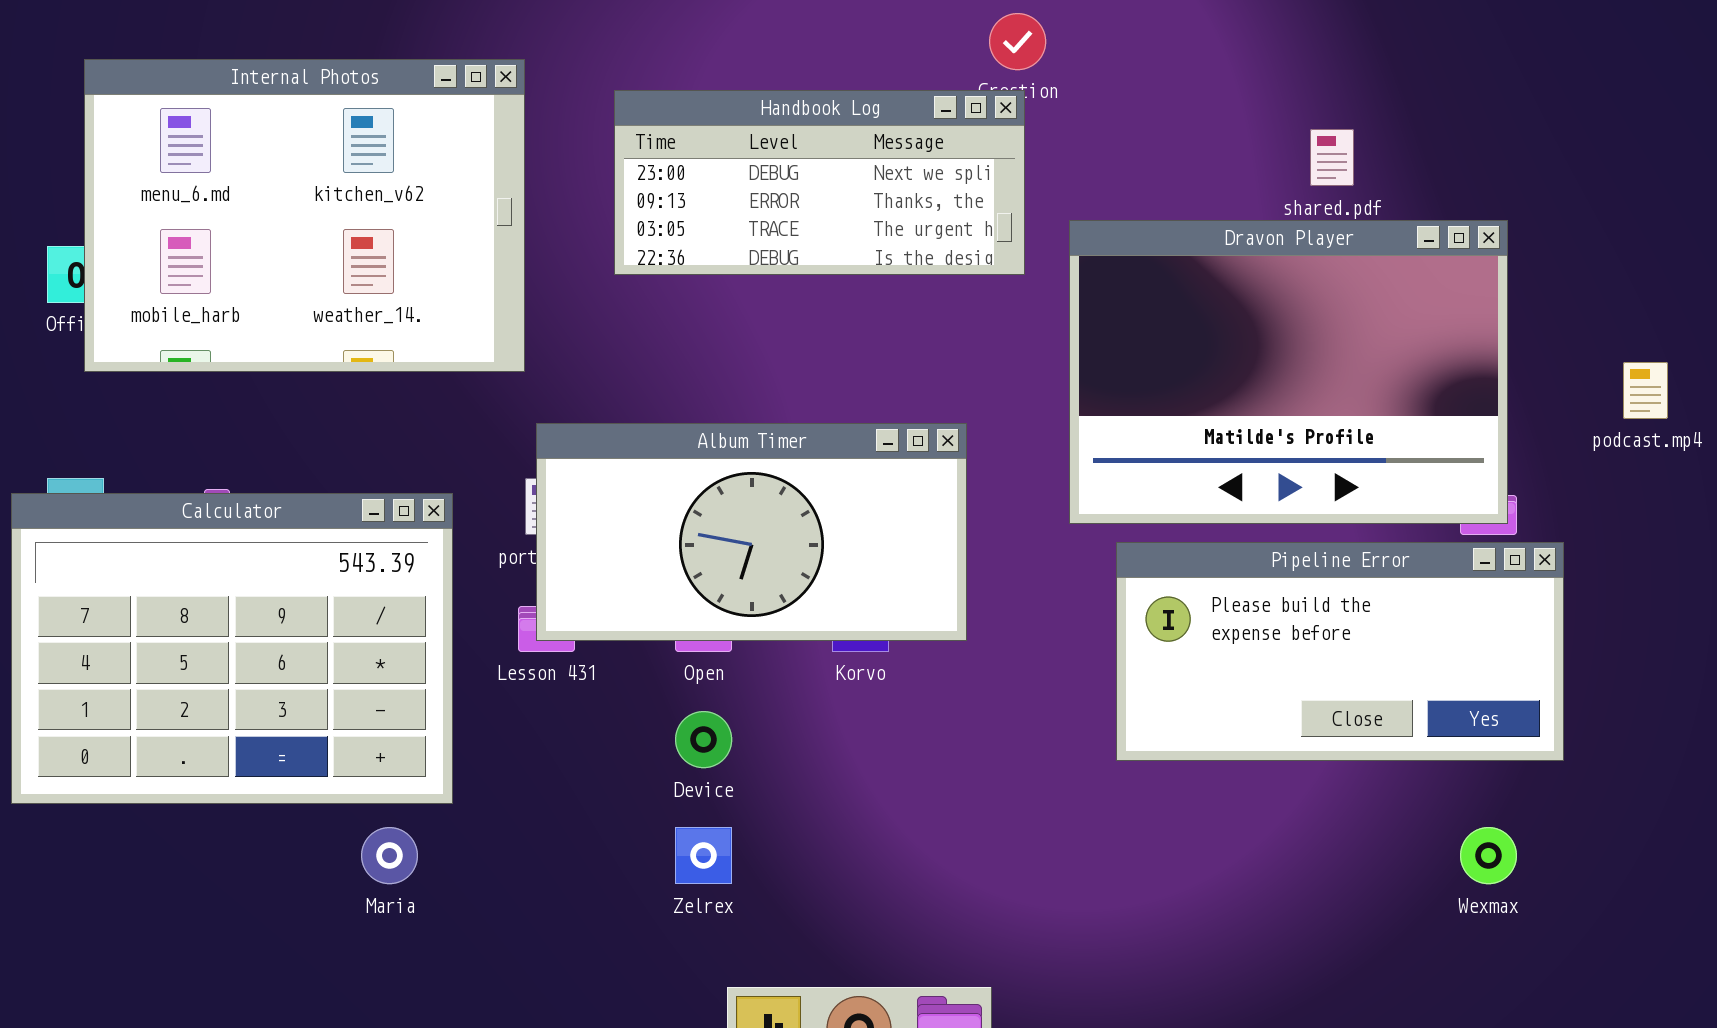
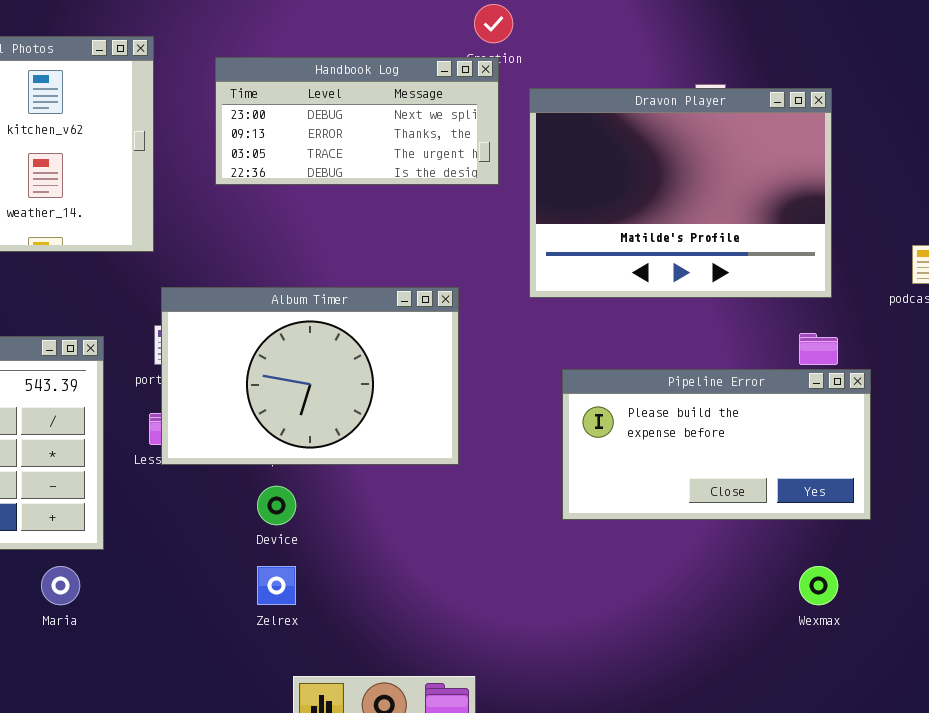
Dravon Player: [1069,220,1508,524] -> [529,88,832,298], moved
Album Timer: [536,423,967,641] -> [161,287,459,465], resized

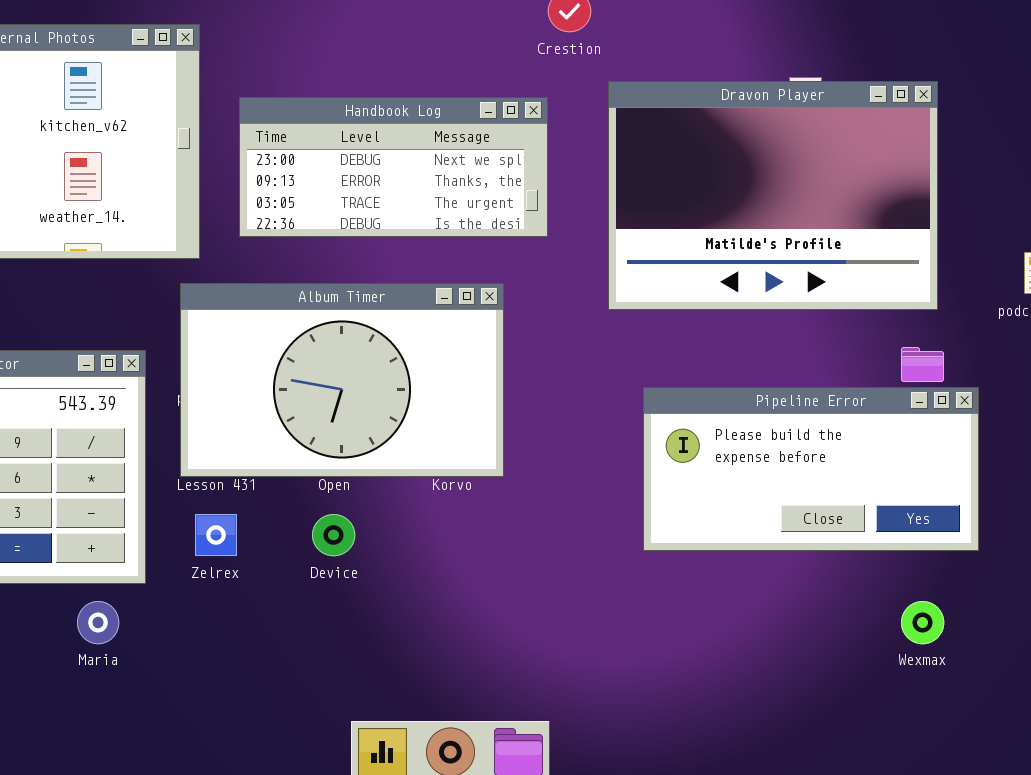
Handbook Log: [215,57,499,185] -> [239,97,548,237], moved
Album Timer: [161,287,459,465] -> [180,283,504,477], moved
Zelrex: [257,566,296,605] -> [195,514,237,556], moved

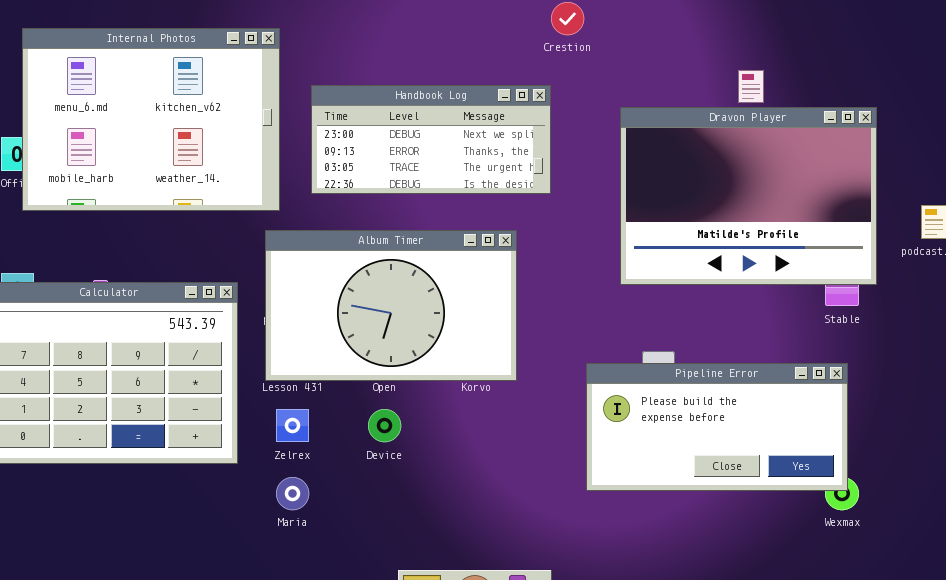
Dravon Player: [608,81,938,310] -> [620,107,877,285], moved
Pipeline Error: [643,387,979,551] -> [586,363,848,491], moved
Maria: [77,601,119,644] -> [276,477,309,510], moved

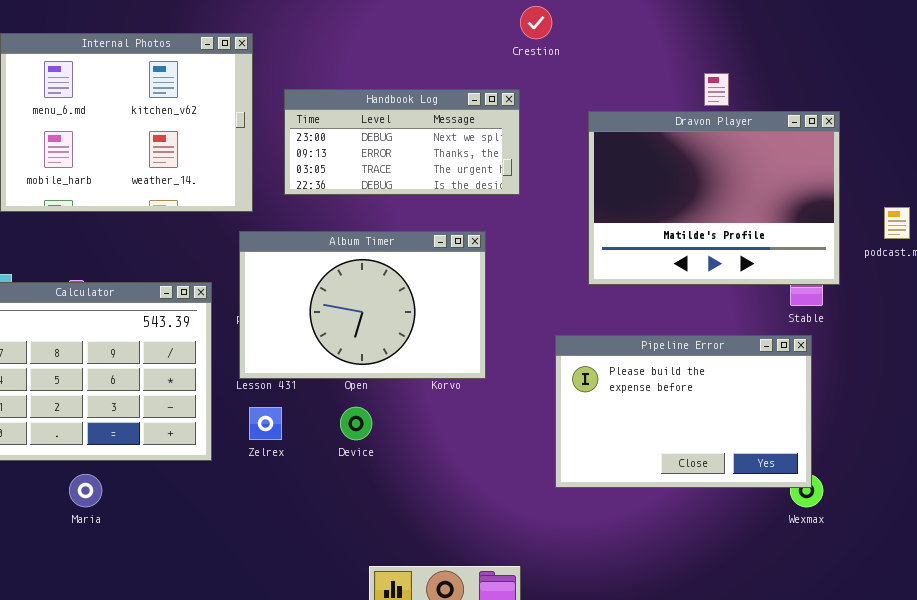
Pipeline Error: [586,363,848,491] -> [555,335,812,488], resized
Maria: [276,477,309,510] -> [69,474,102,507], moved

